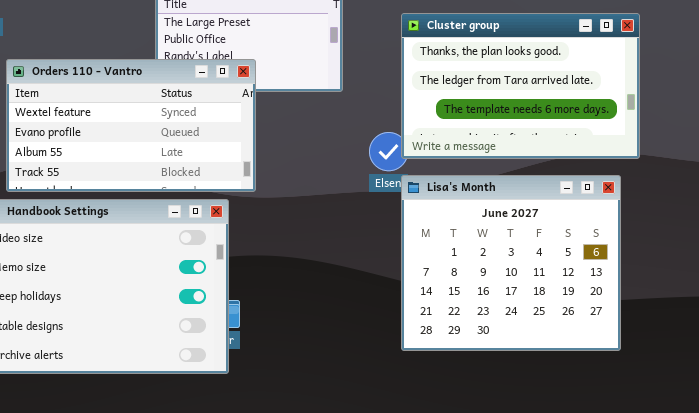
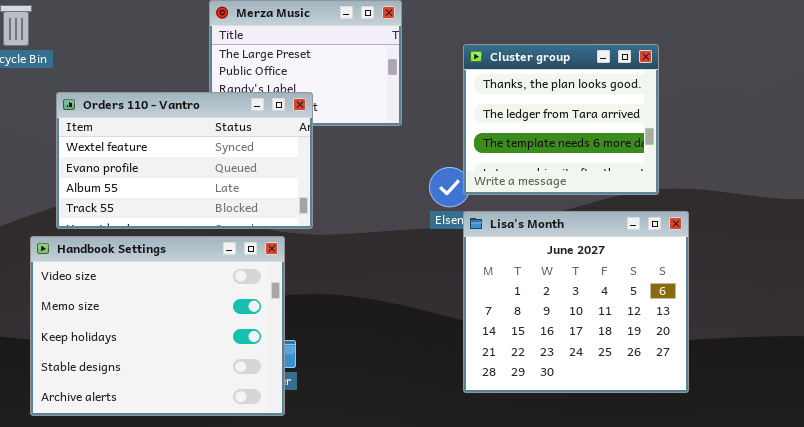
Cluster group: [401,13,640,159] -> [463,44,659,195], resized

